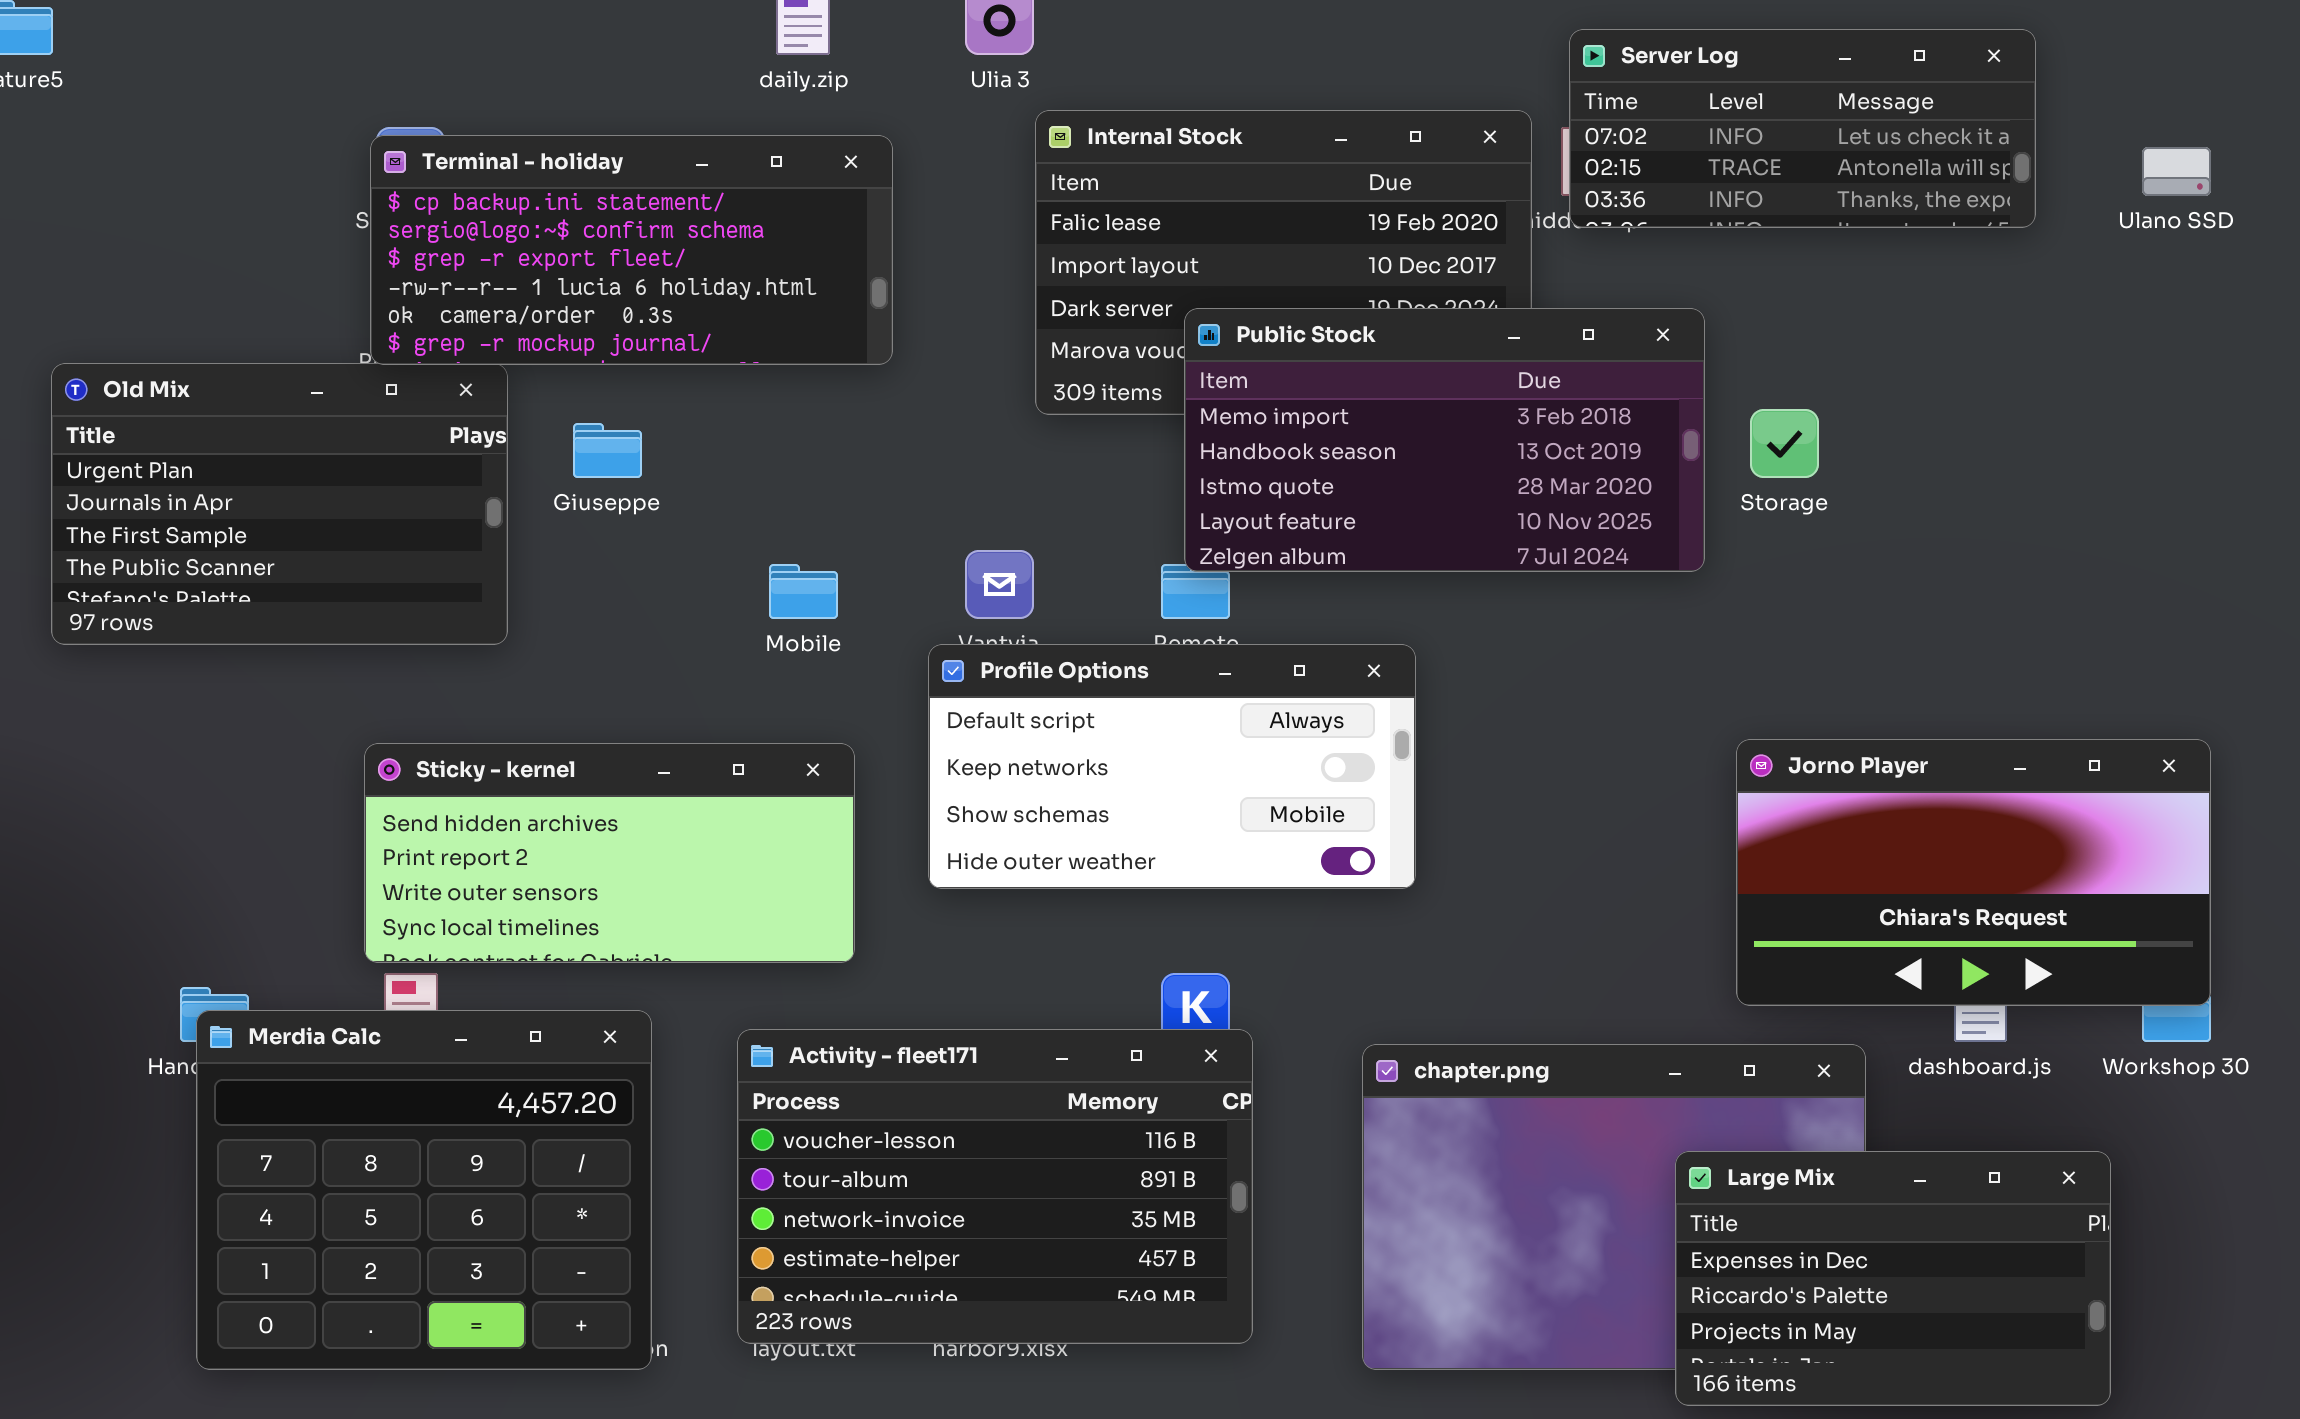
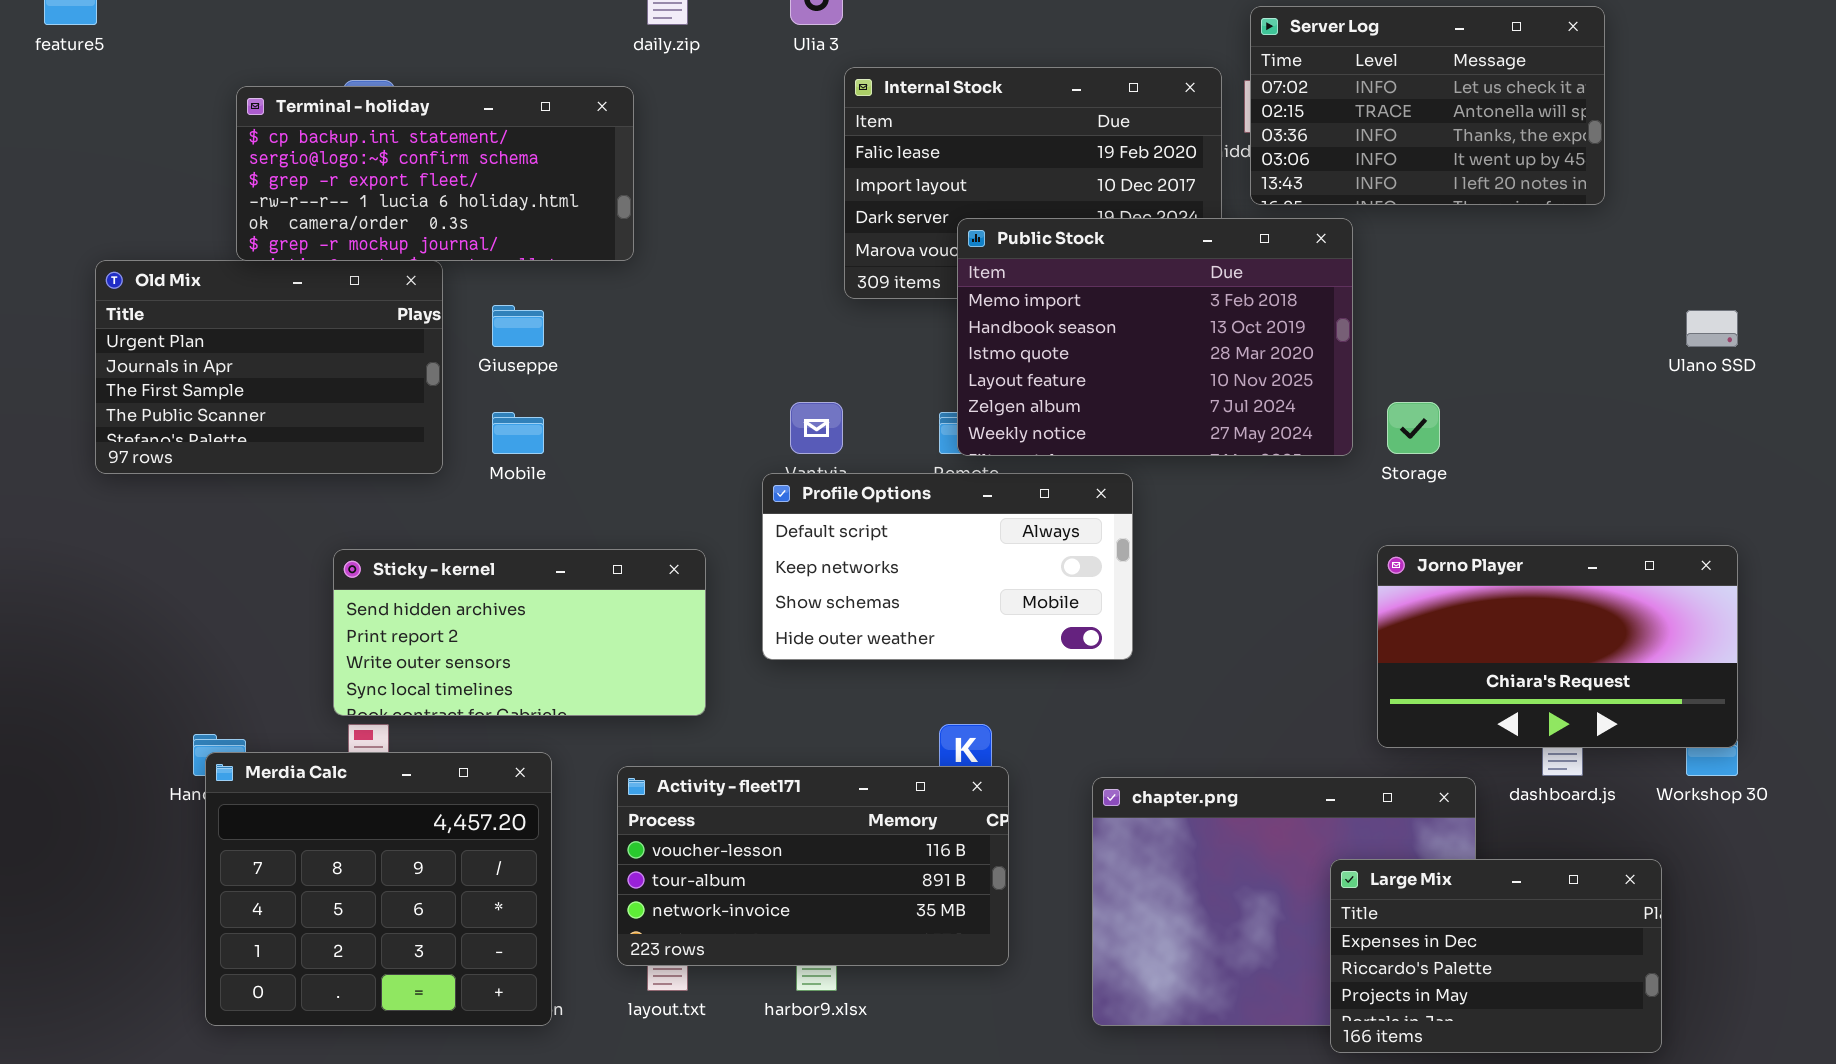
Server Log: [1569,29,2036,228] -> [1250,6,1605,205], resized
Terminal - holiday: [370,135,893,365] -> [236,86,634,261], moved
Ulano SSD: [2142,147,2211,196] -> [1686,310,1738,347], moved
Public Stock: [1184,308,1705,572] -> [957,218,1353,456], resized
Storage: [1750,409,1819,478] -> [1387,402,1440,454], moved
Mobile: [769,564,838,619] -> [492,412,544,454], moved
Activity - fleet171: [737,1029,1253,1344] -> [617,766,1009,966], resized

